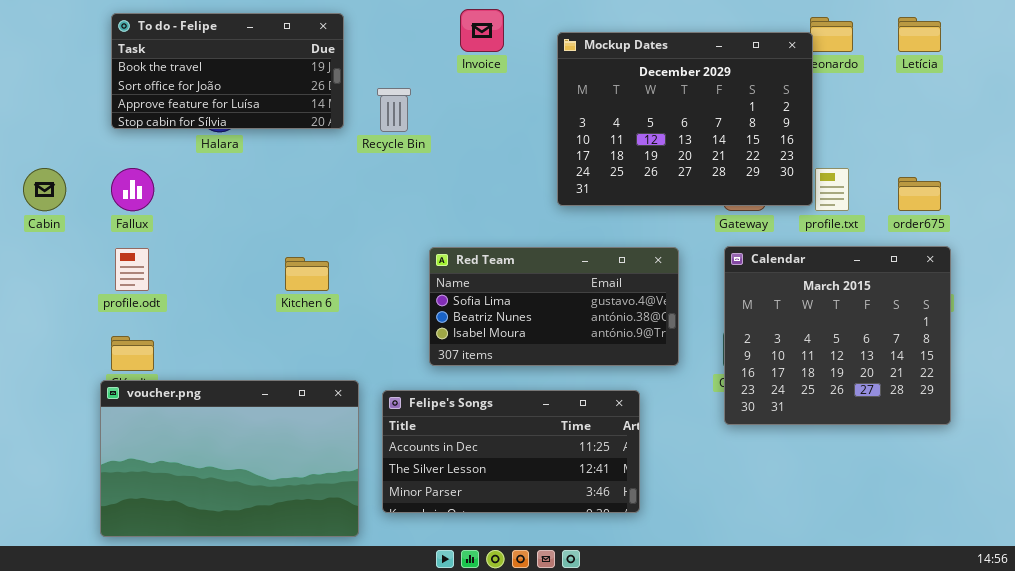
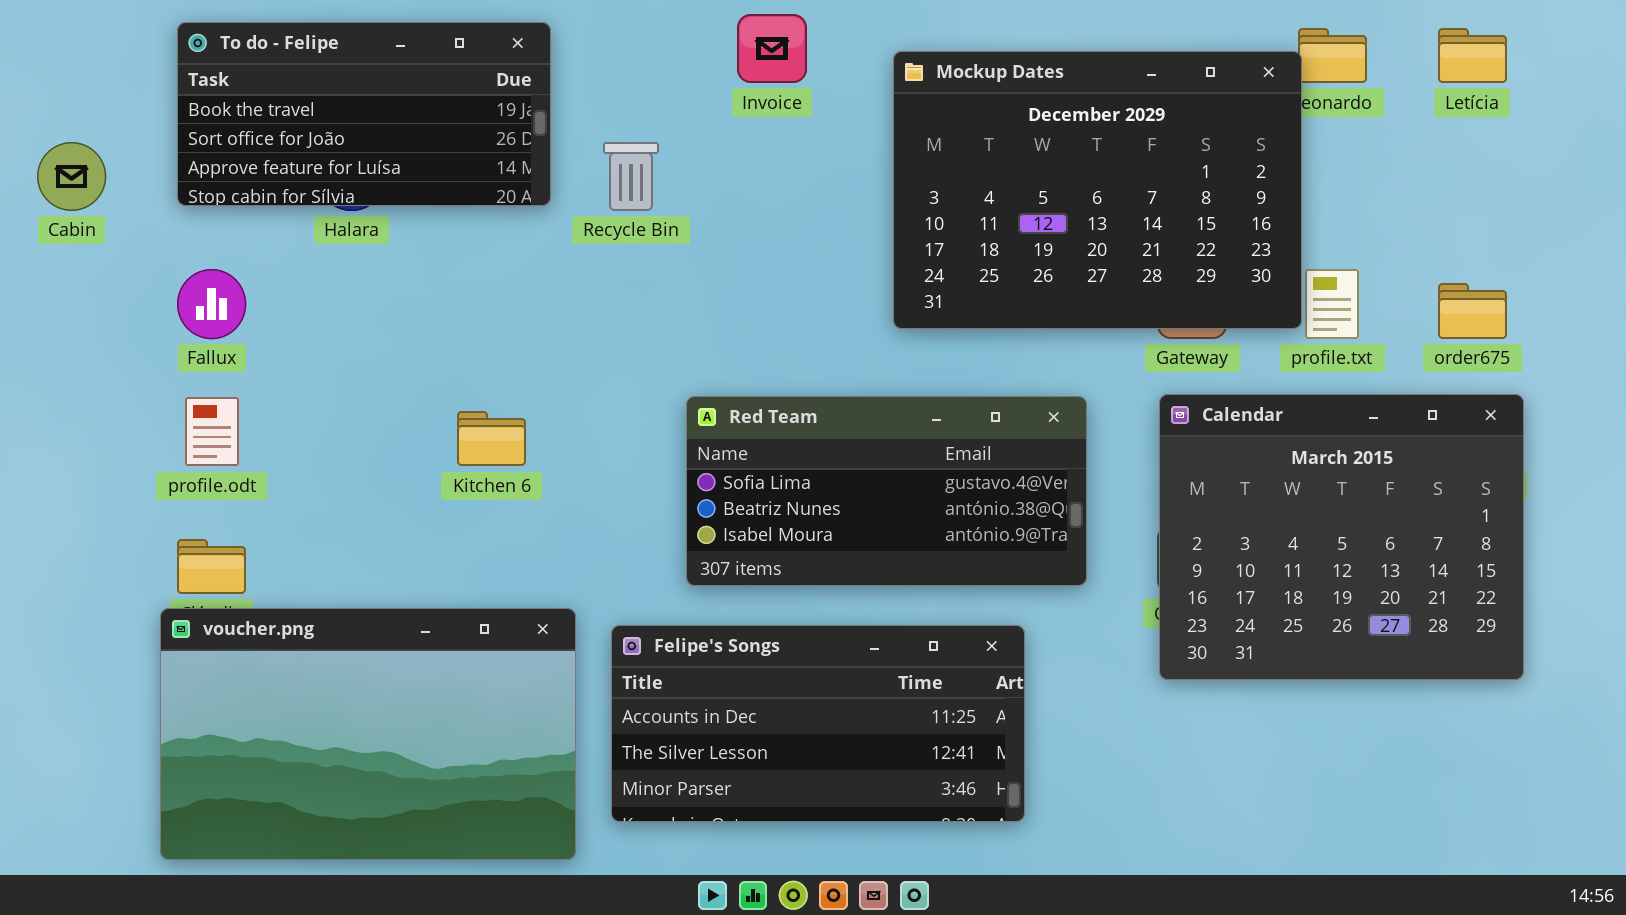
Cabin: [23,168,66,211] -> [37,142,106,211], moved

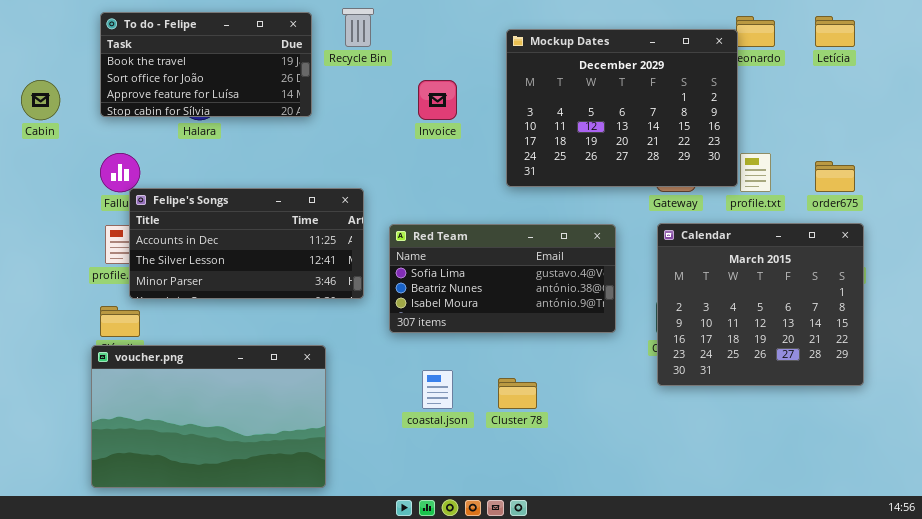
Invoice: [737,14,807,83] -> [418,80,457,120], moved
Recycle Bin: [603,142,659,211] -> [342,8,374,47], moved
Felipe's Songs: [611,625,1025,822] -> [129,188,364,299], moved

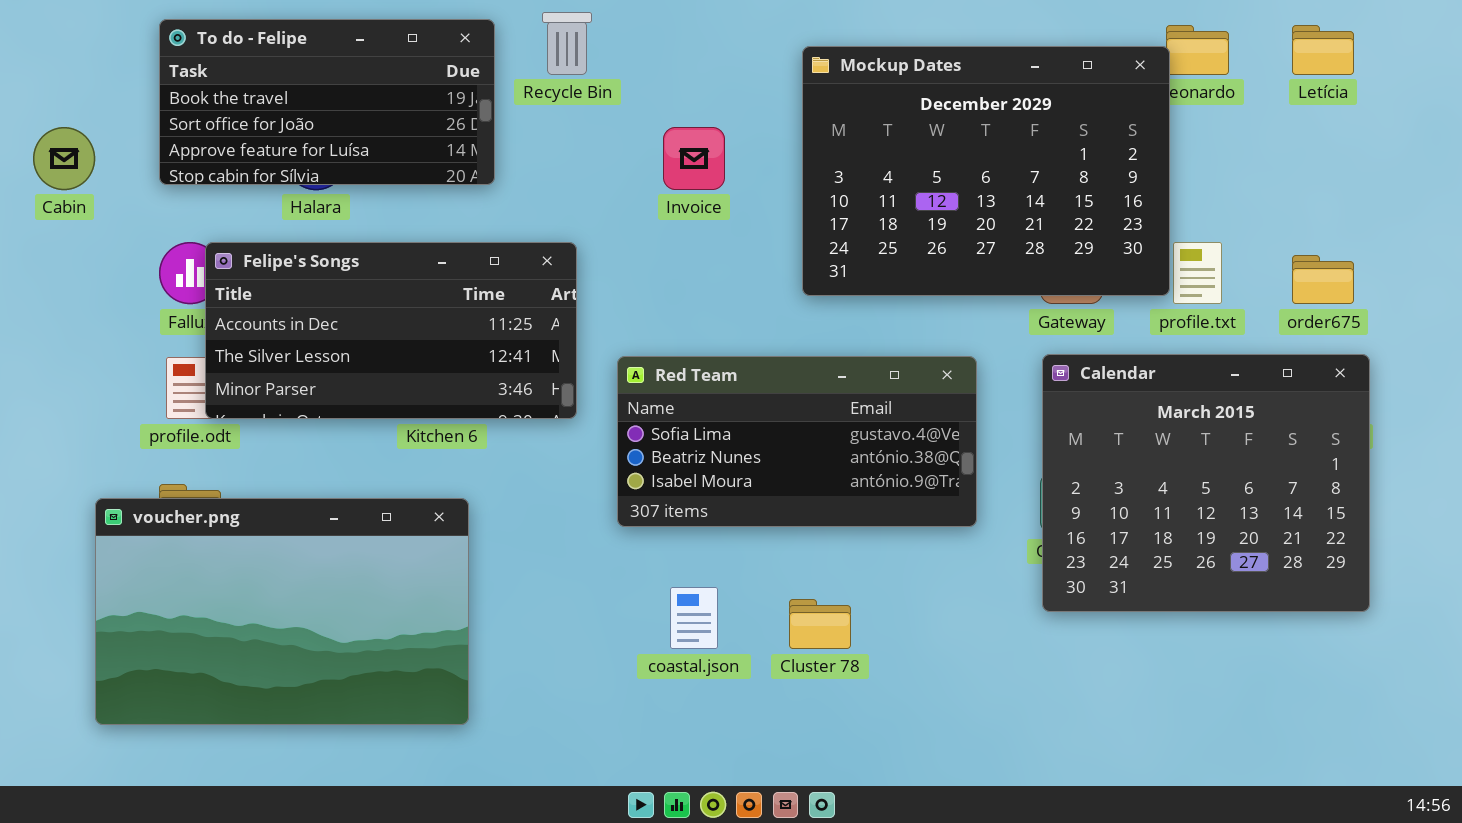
Felipe's Songs: [129,188,364,299] -> [205,242,577,419], moved
voucher.png: [91,345,326,488] -> [95,498,469,725], moved

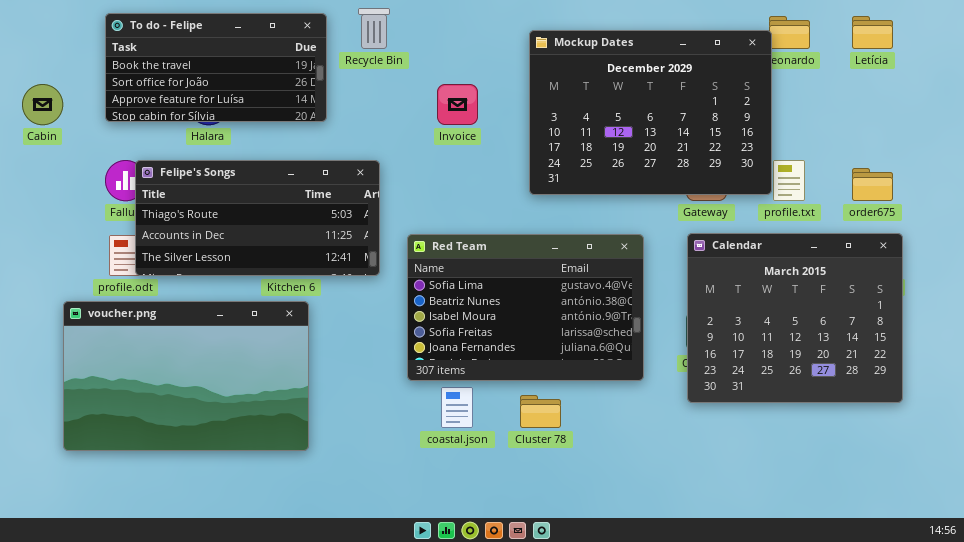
Felipe's Songs: [205,242,577,419] -> [135,160,380,276], scrolled up 1 row
Red Team: [617,356,977,527] -> [407,234,644,381], resized
voucher.png: [95,498,469,725] -> [63,301,309,451], moved

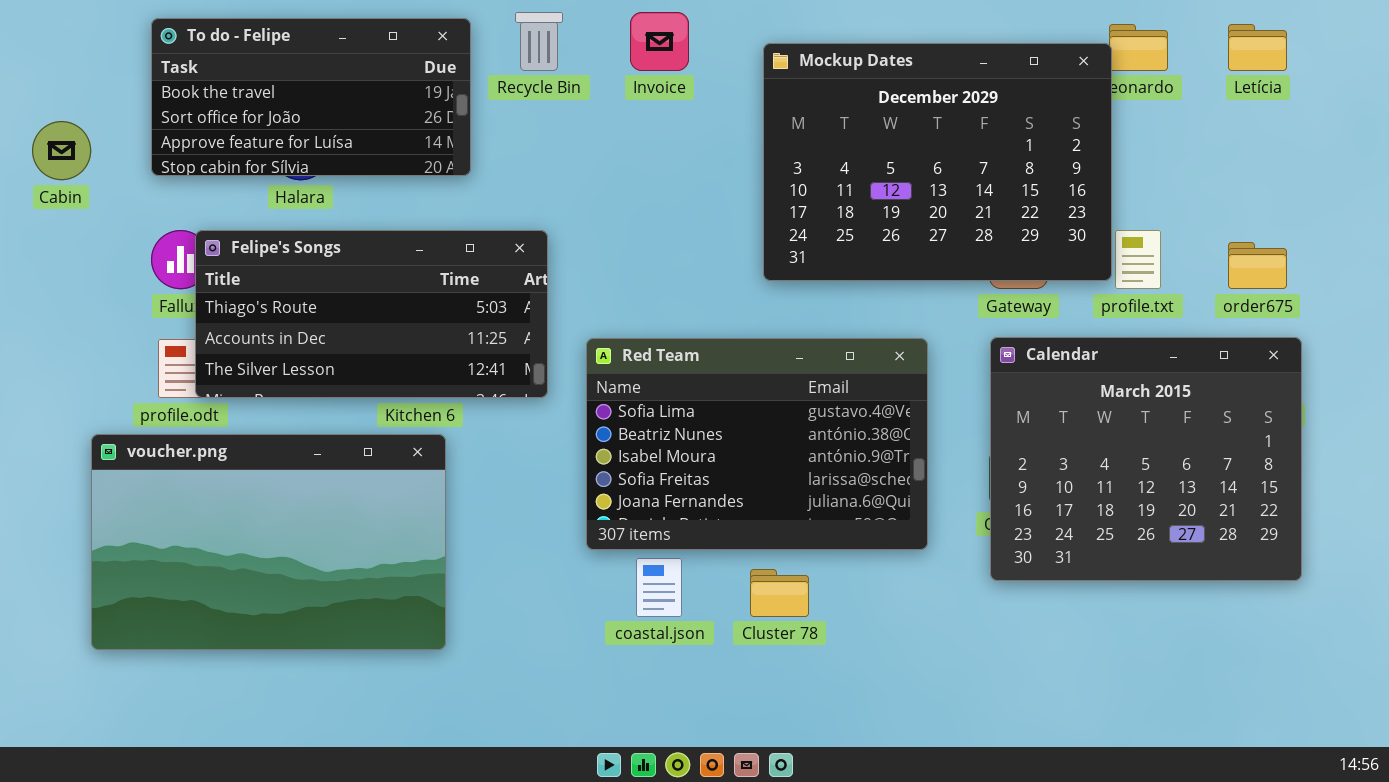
Invoice: [437,84,478,125] -> [630,12,689,71], moved

